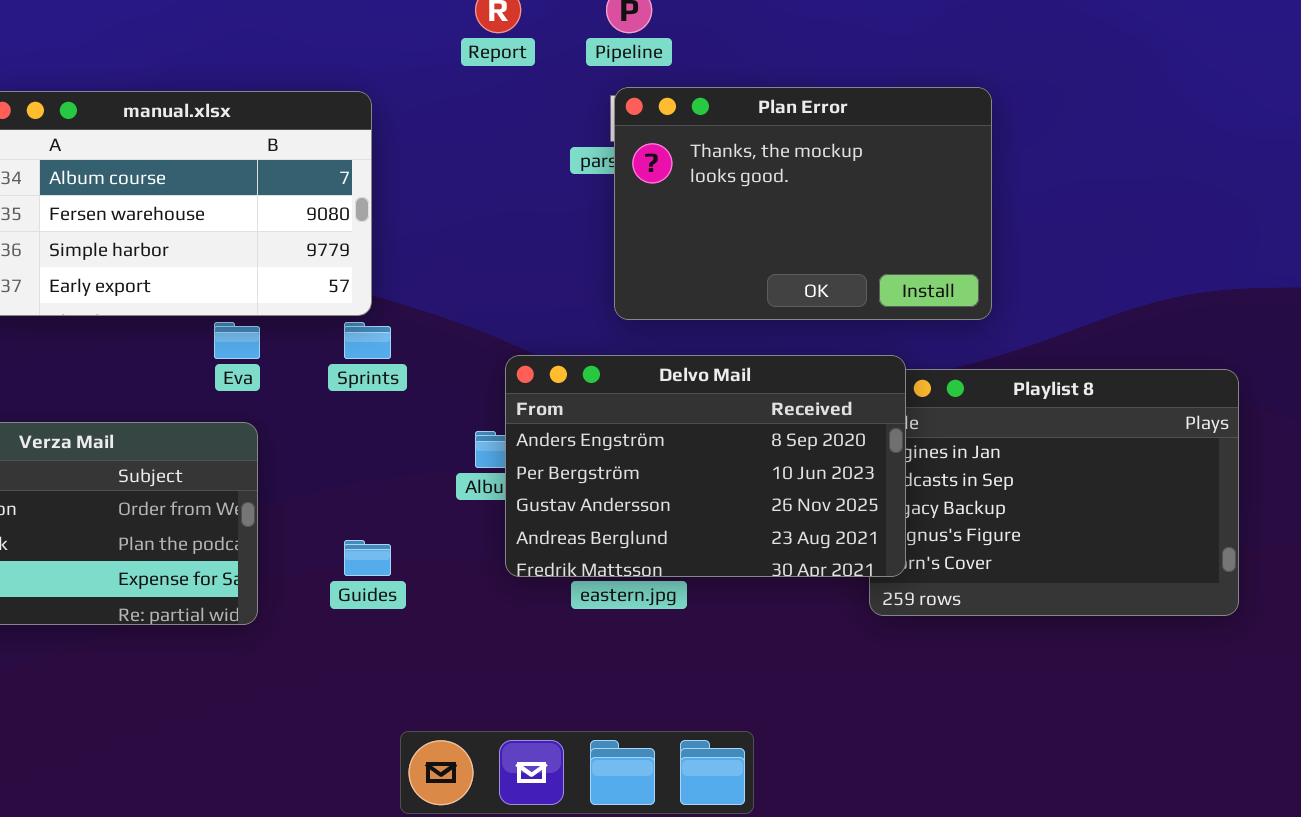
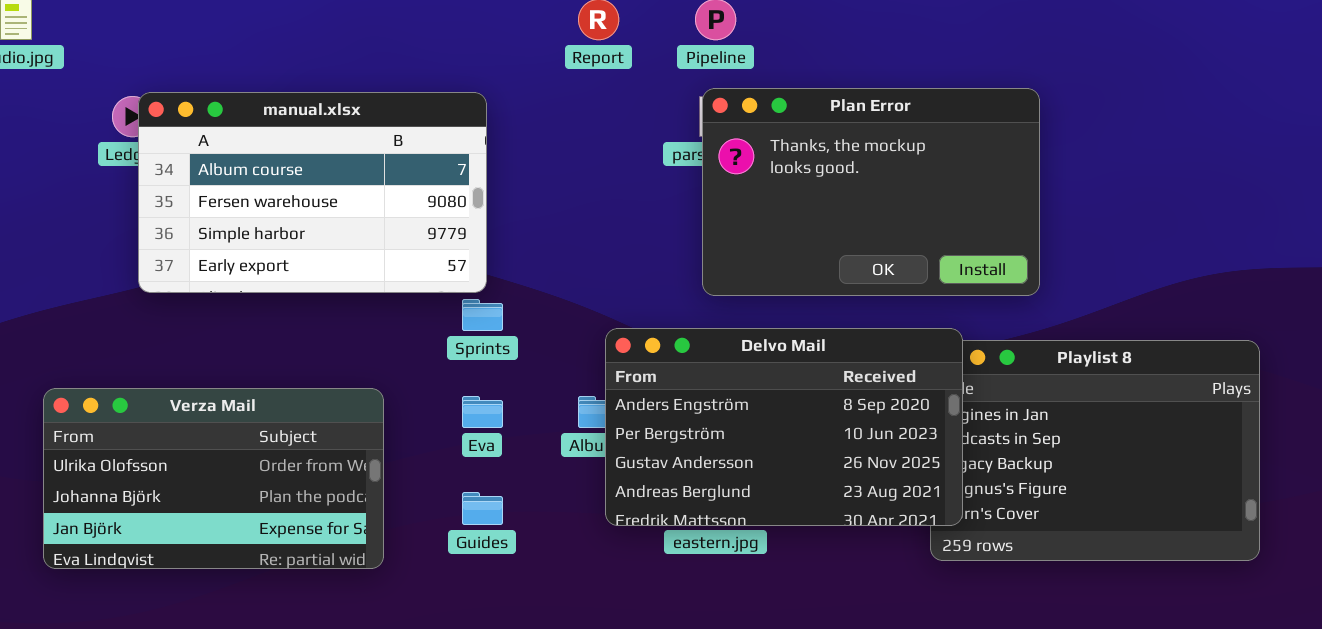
Eva: [214,322,260,359] -> [462,396,503,428], moved

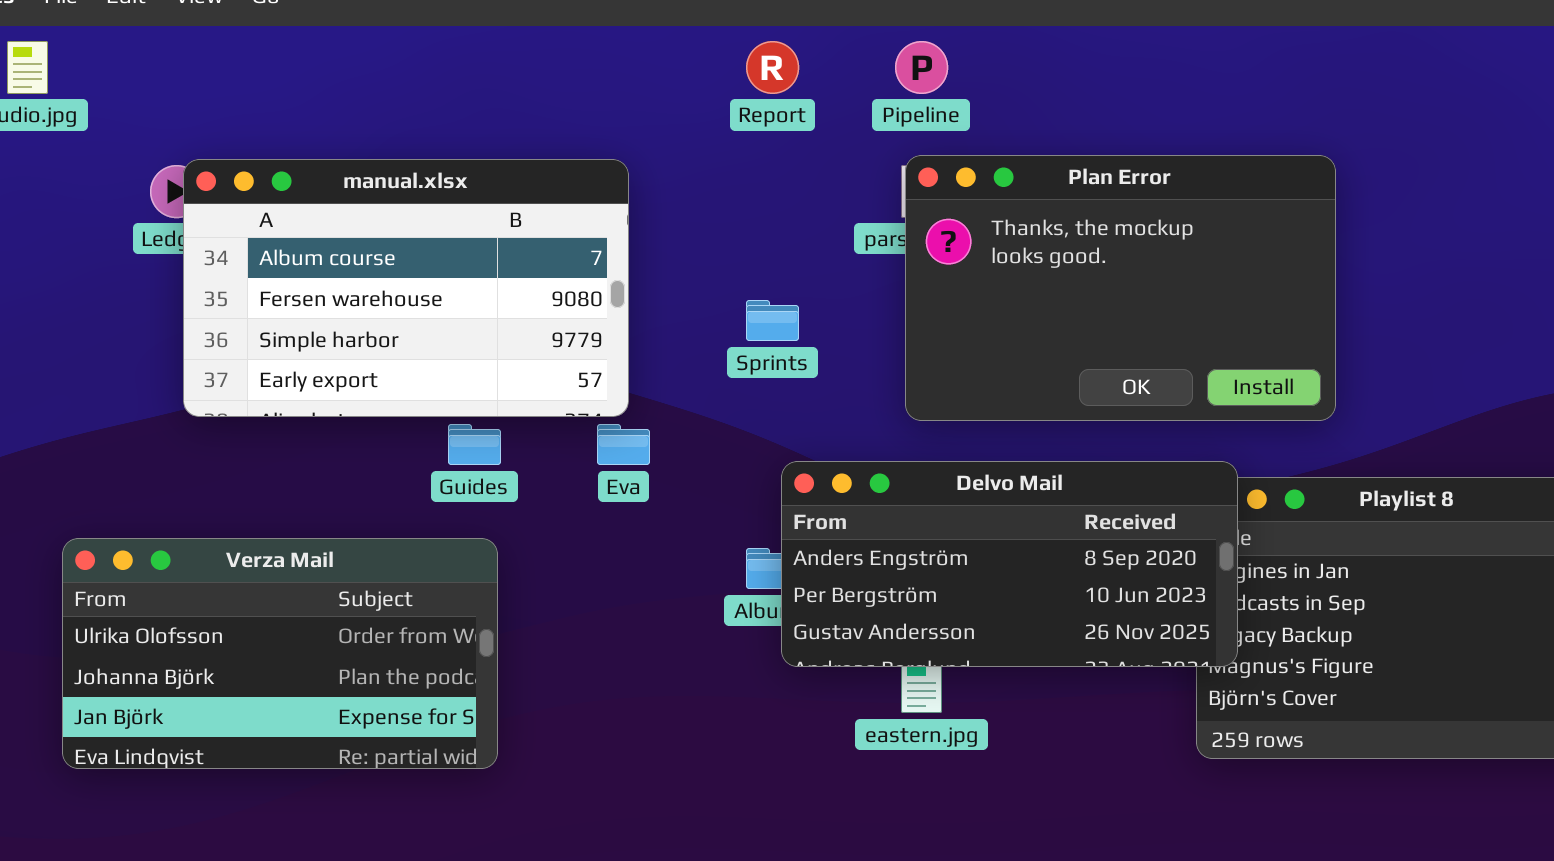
Sprints: [462,299,503,331] -> [746,300,799,341], moved
Delvo Mail: [605,328,963,526] -> [781,461,1238,667], resized
Eva: [462,396,503,428] -> [597,424,650,465], moved
Guides: [462,492,503,525] -> [448,424,501,465], moved

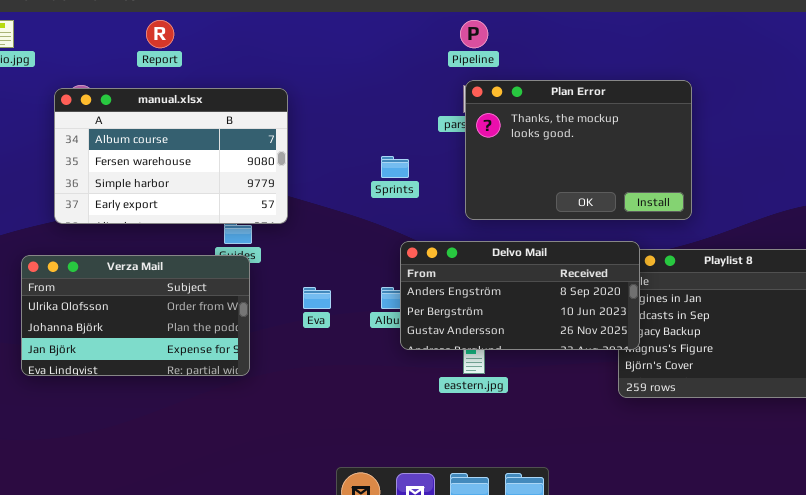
Report: [746,41,799,94] -> [146,20,174,48], moved
manual.xlsx: [183,159,629,417] -> [54,88,288,224], moved
Eva: [597,424,650,465] -> [303,287,331,309], moved
Verza Mail: [62,538,498,769] -> [21,255,250,376], moved

